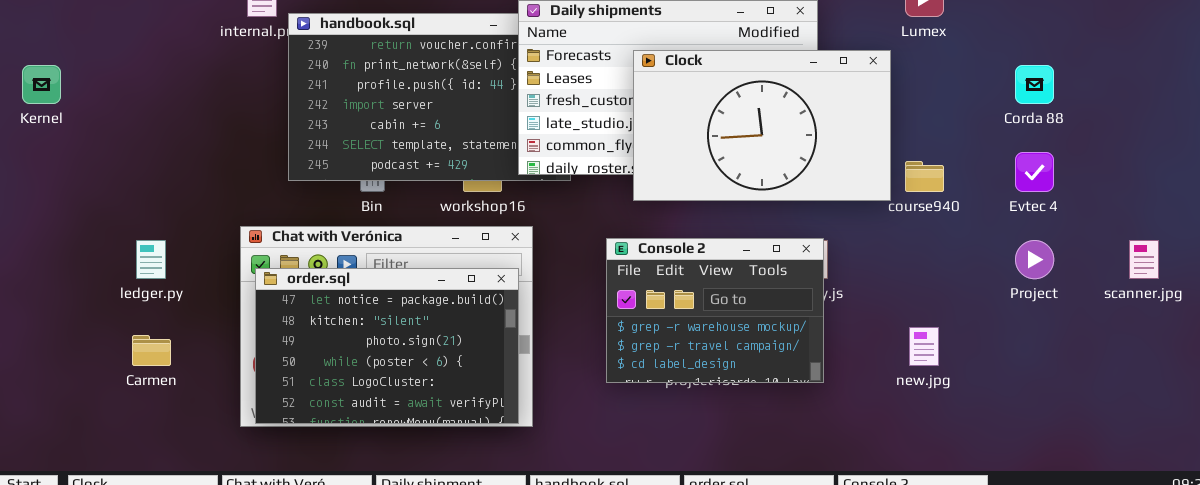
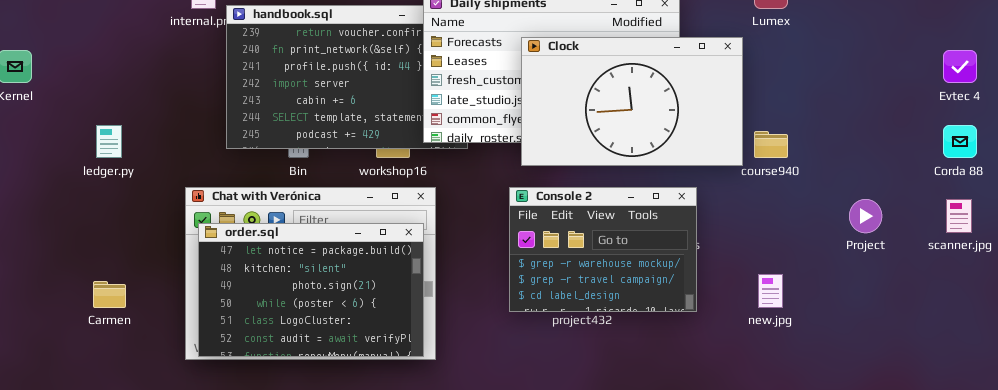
Corda 88: [1015,65,1054,104] -> [943,125,977,158], moved
Evtec 4: [1015,152,1054,192] -> [943,50,977,83], moved
Console 2: [606,238,824,383] -> [509,187,697,312], moved
ledger.py: [136,240,166,279] -> [96,125,122,158], moved

